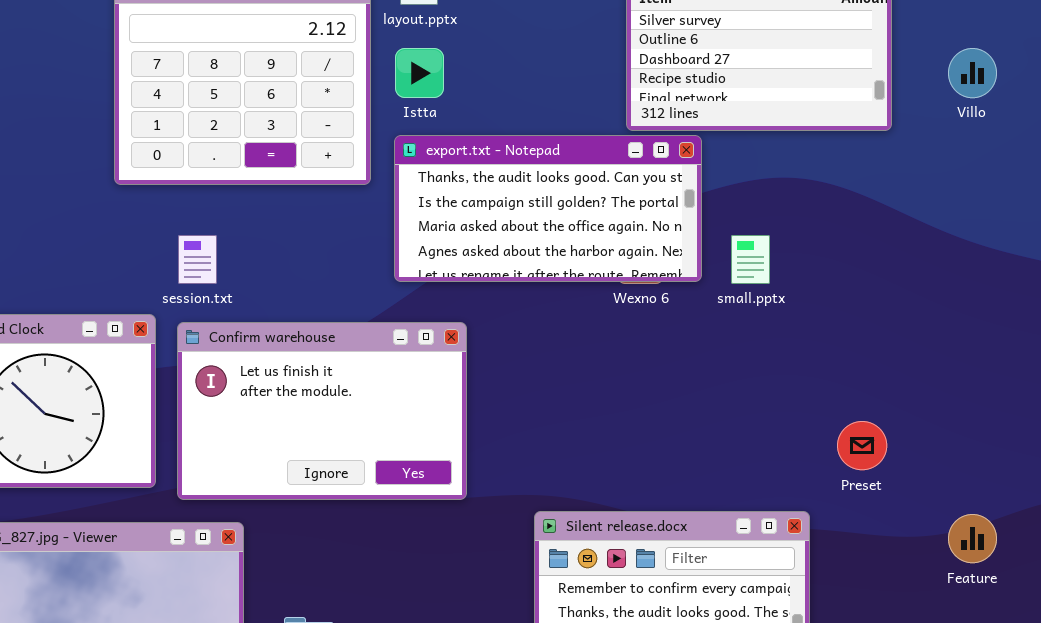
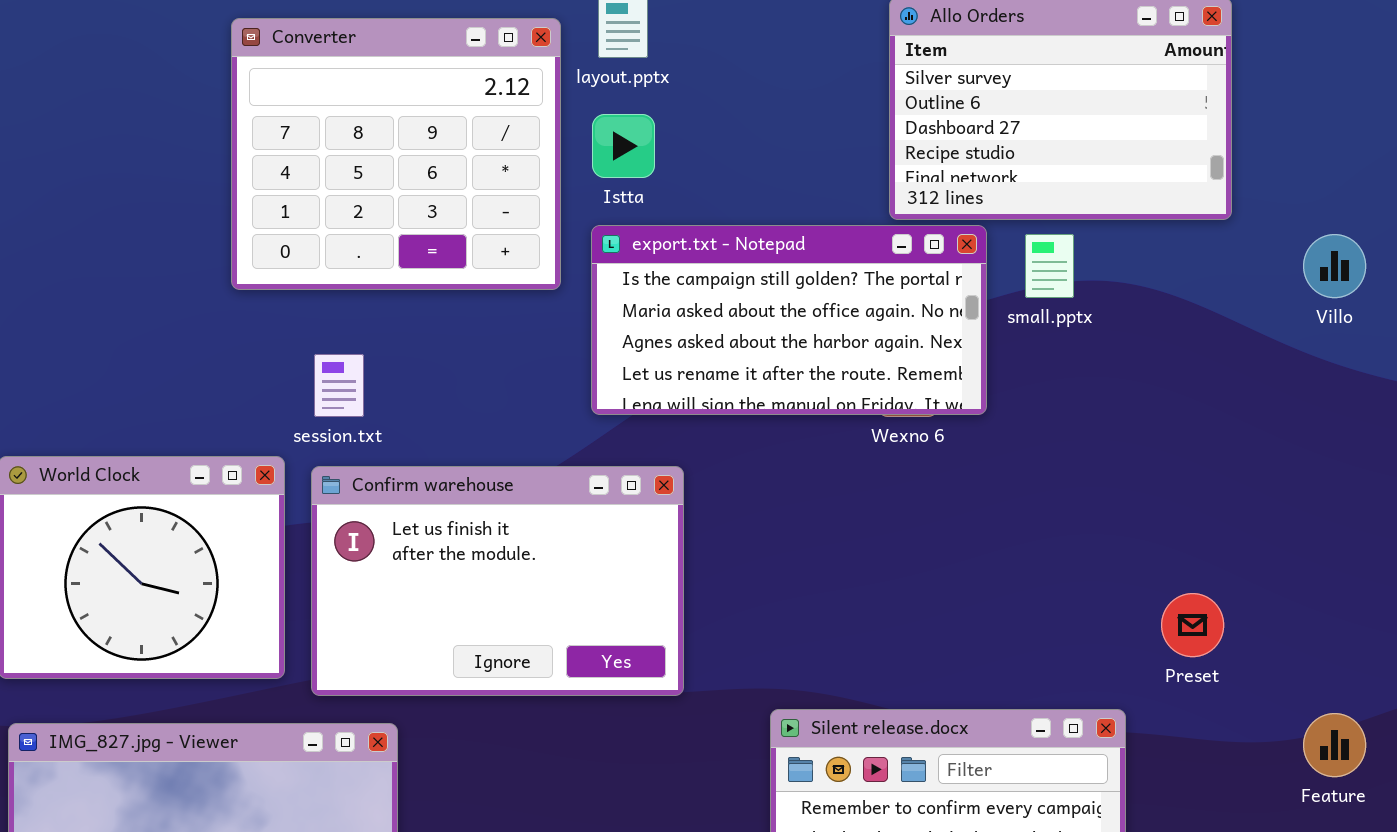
Villo: [948,48,997,98] -> [1303,234,1366,298], moved
export.txt - Notepad: [394,135,702,282] -> [591,225,987,415], scrolled down 1 row
small.pptx: [731,235,770,284] -> [1025,234,1074,298], moved

